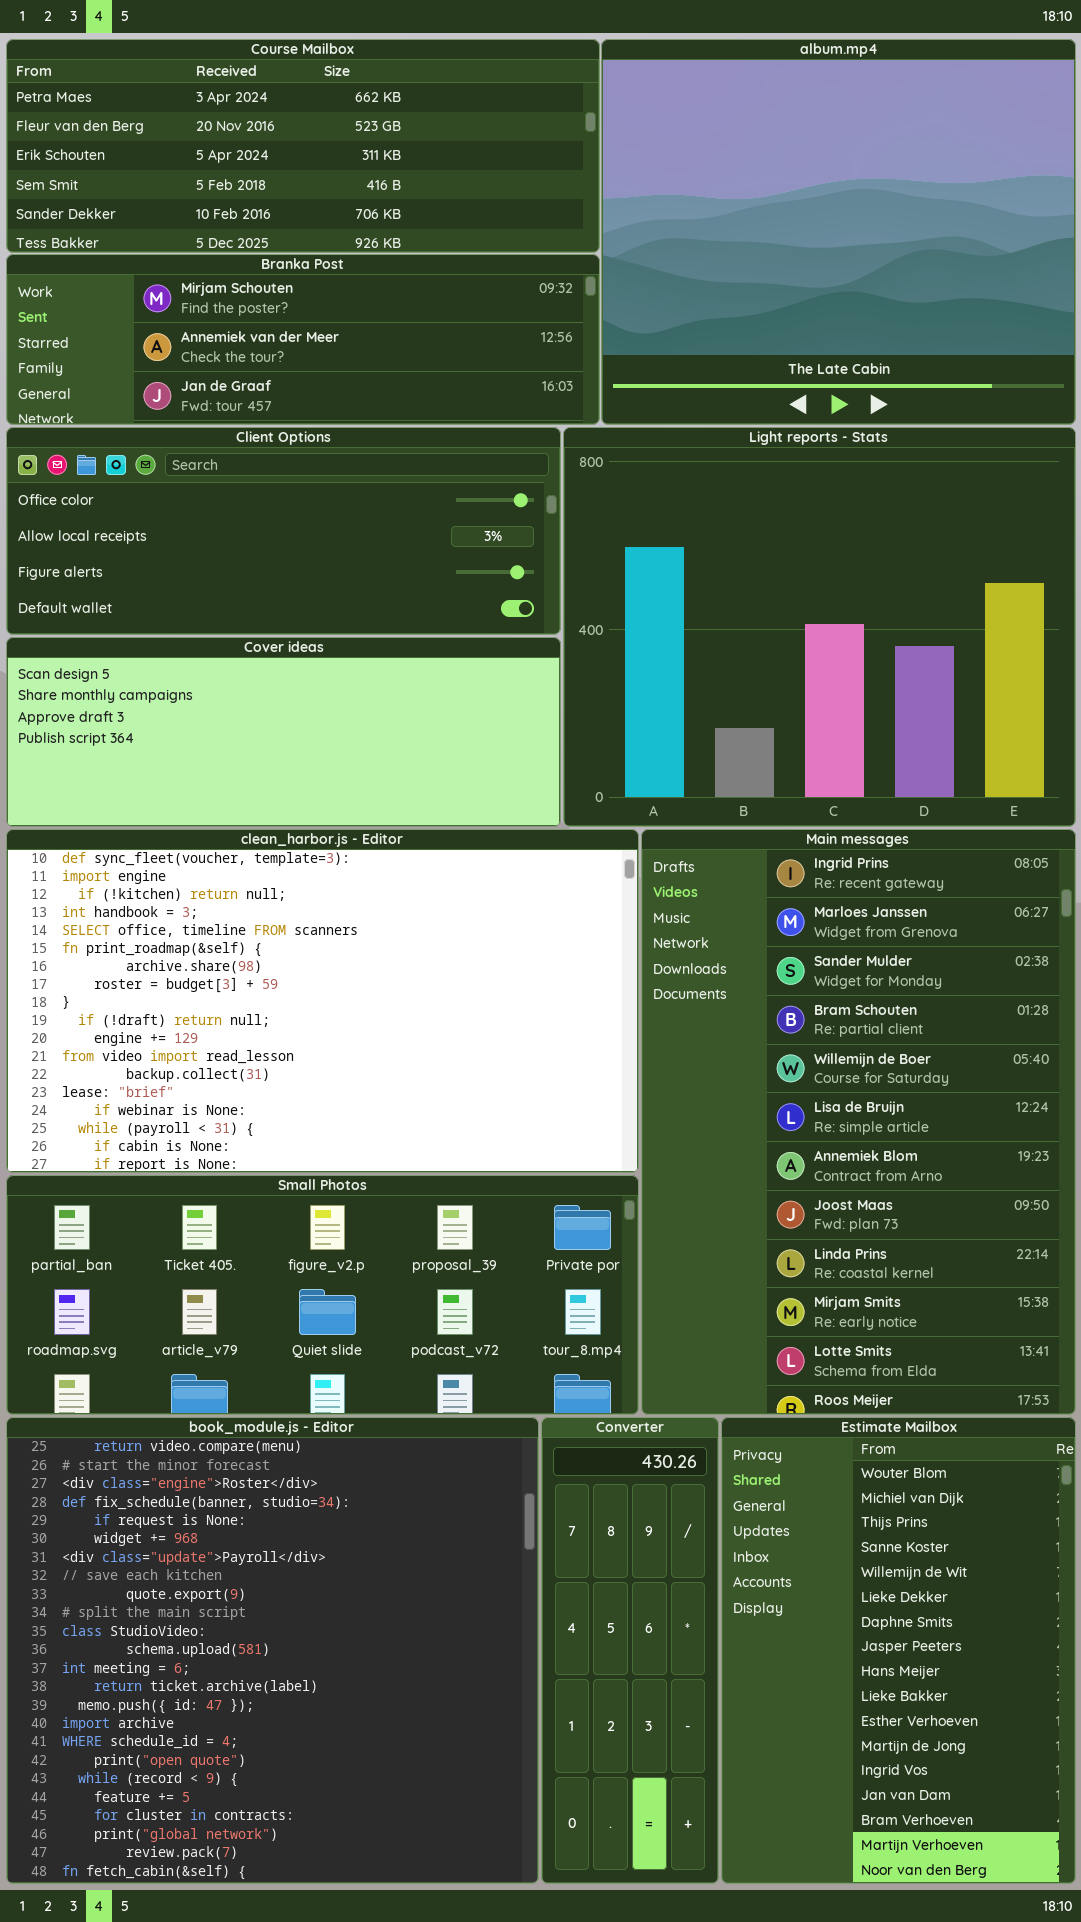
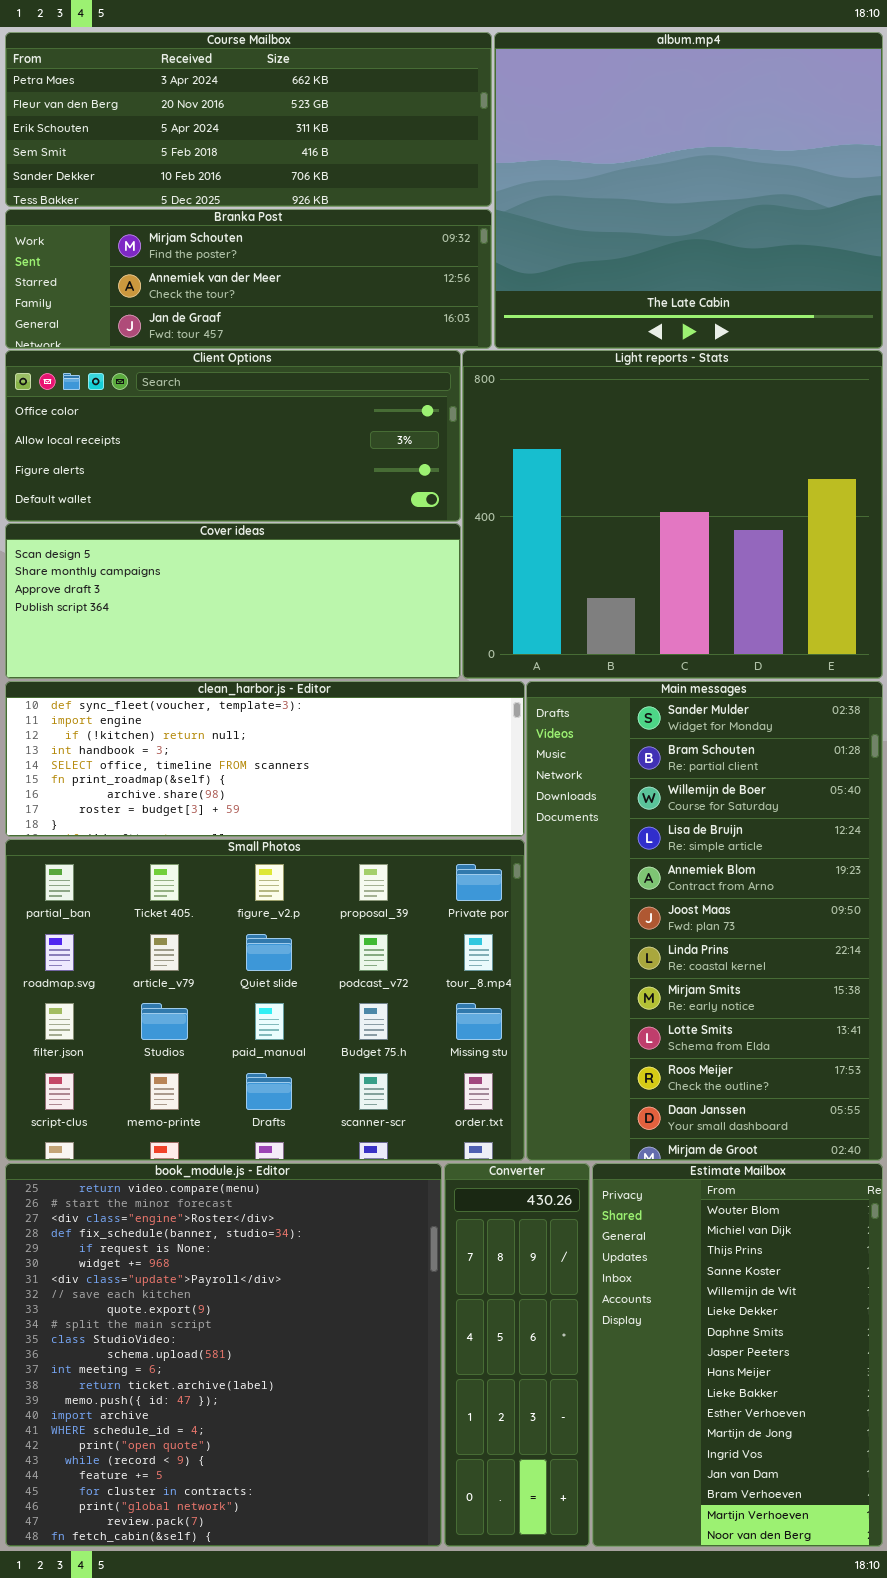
clean_harbor.js - Editor: [6,829,639,1173] -> [5,681,525,837], resized
Main messages: [641,829,1076,1415] -> [526,681,883,1161], scrolled down 2 rows
Small Photos: [6,1175,639,1415] -> [5,839,525,1161], resized

